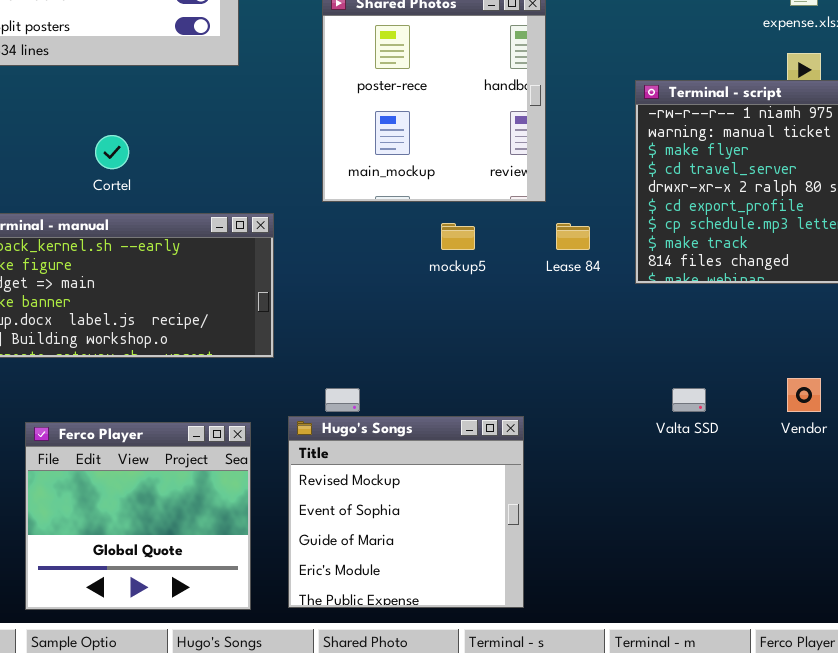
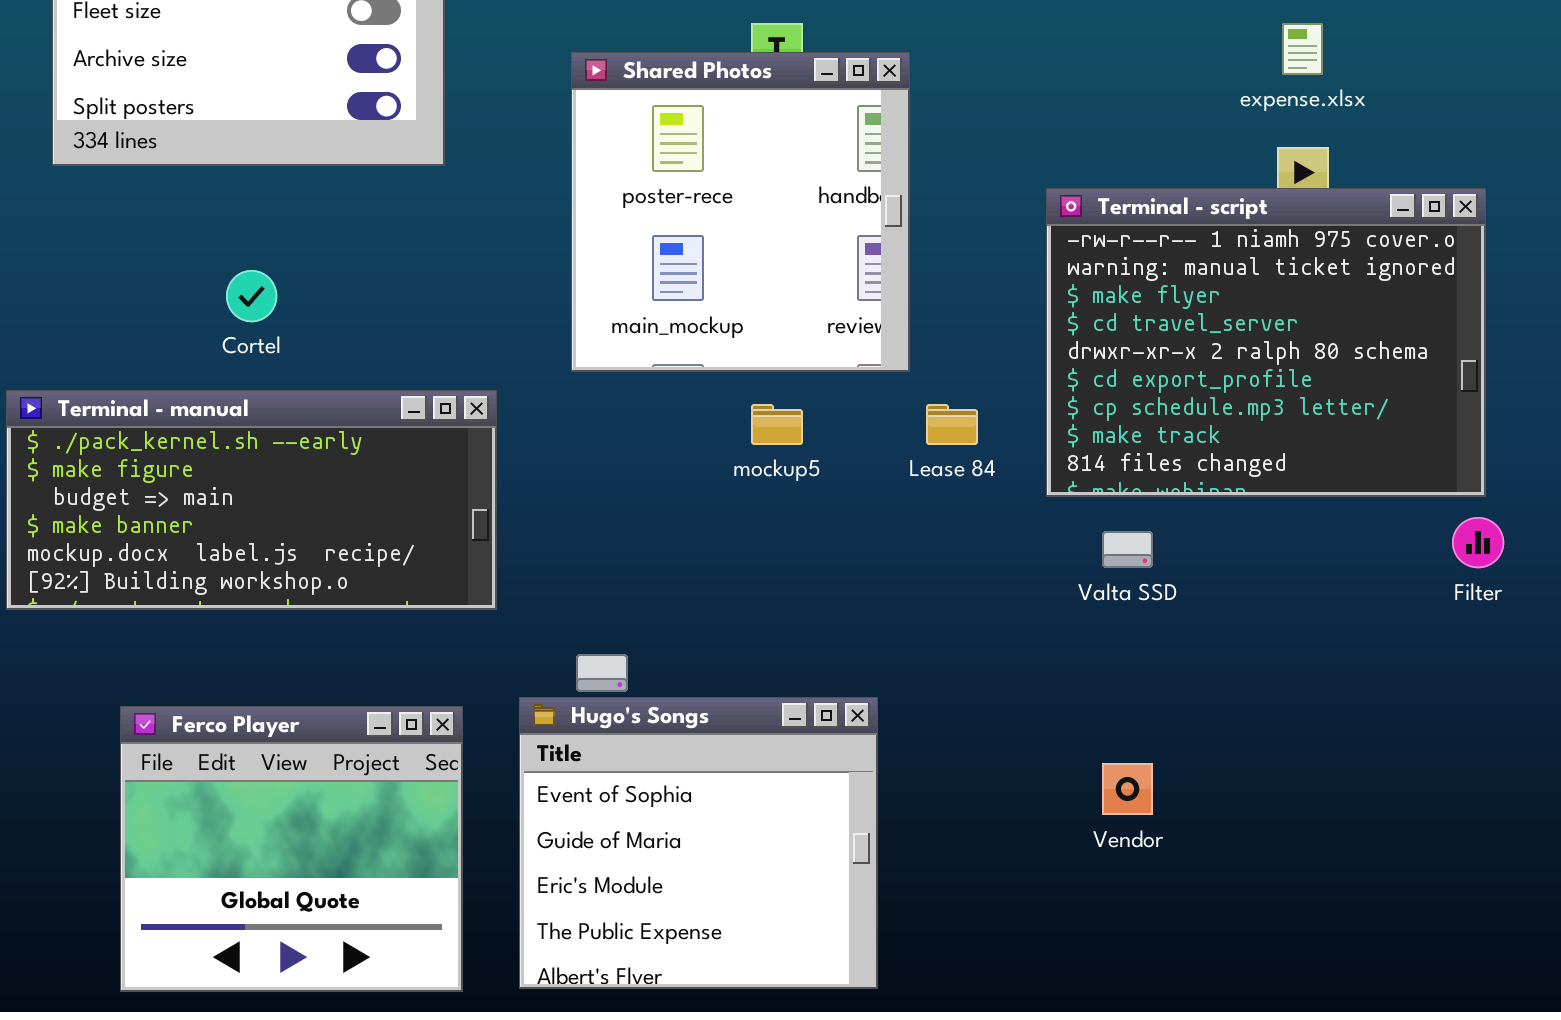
Vendor: [787,378,821,412] -> [1102,763,1153,815], moved
Valta SSD: [672,388,706,412] -> [1102,531,1153,568], moved
Hugo's Songs: [288,416,524,608] -> [519,697,878,989], scrolled down 1 row

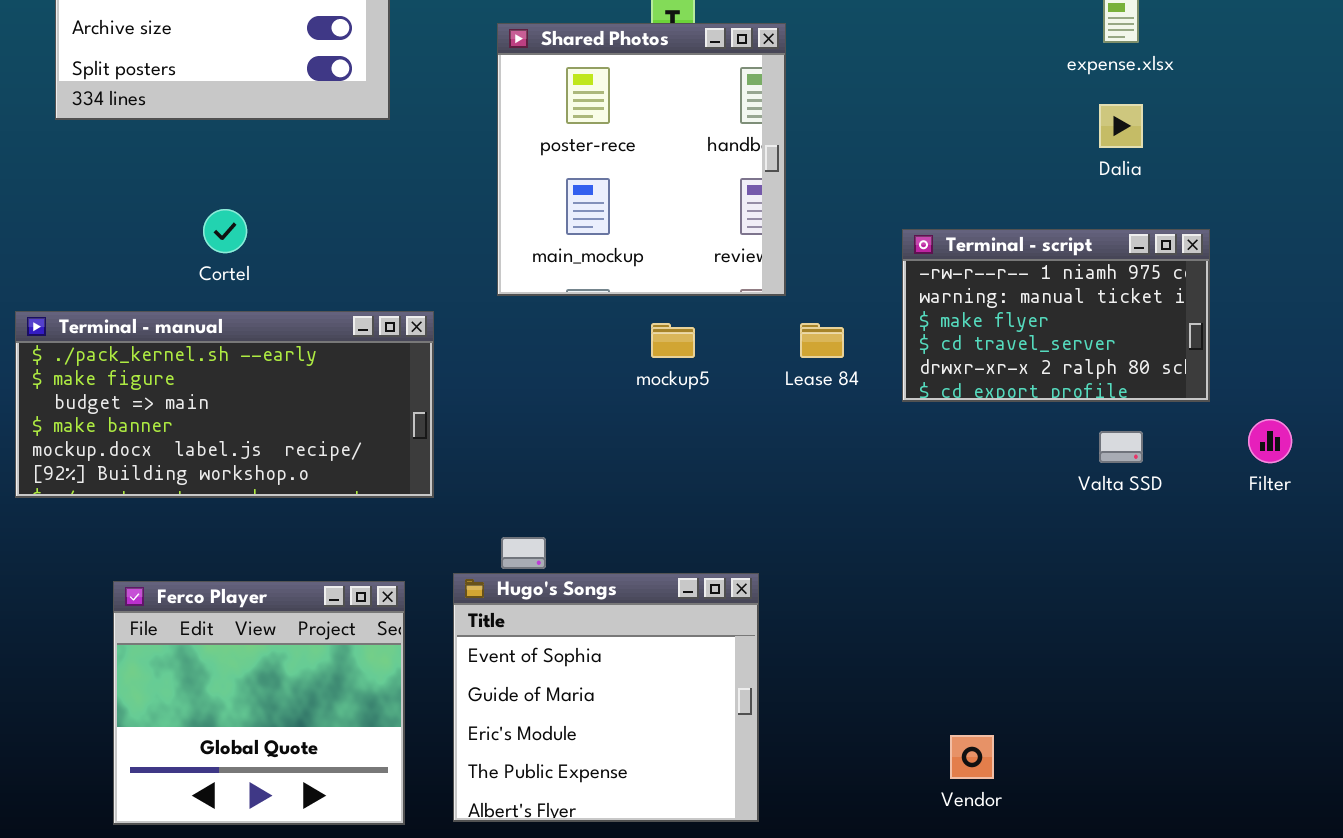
Terminal - script: [1046,188,1486,497] -> [902,229,1210,402], resized
Valta SSD: [1102,531,1153,568] -> [1099,431,1143,463], moved
Vendor: [1102,763,1153,815] -> [950,735,994,779], moved

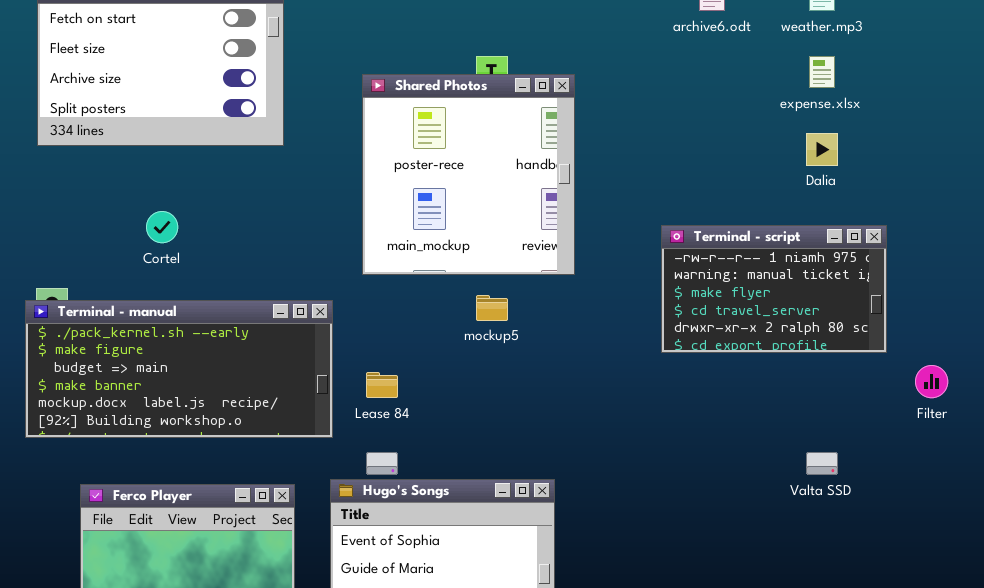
Terminal - manual: [15,311,434,498] -> [25,300,333,438], moved
Lease 84: [800,323,844,358] -> [366,372,398,398], moved
Valta SSD: [1099,431,1143,463] -> [806,452,838,475], moved

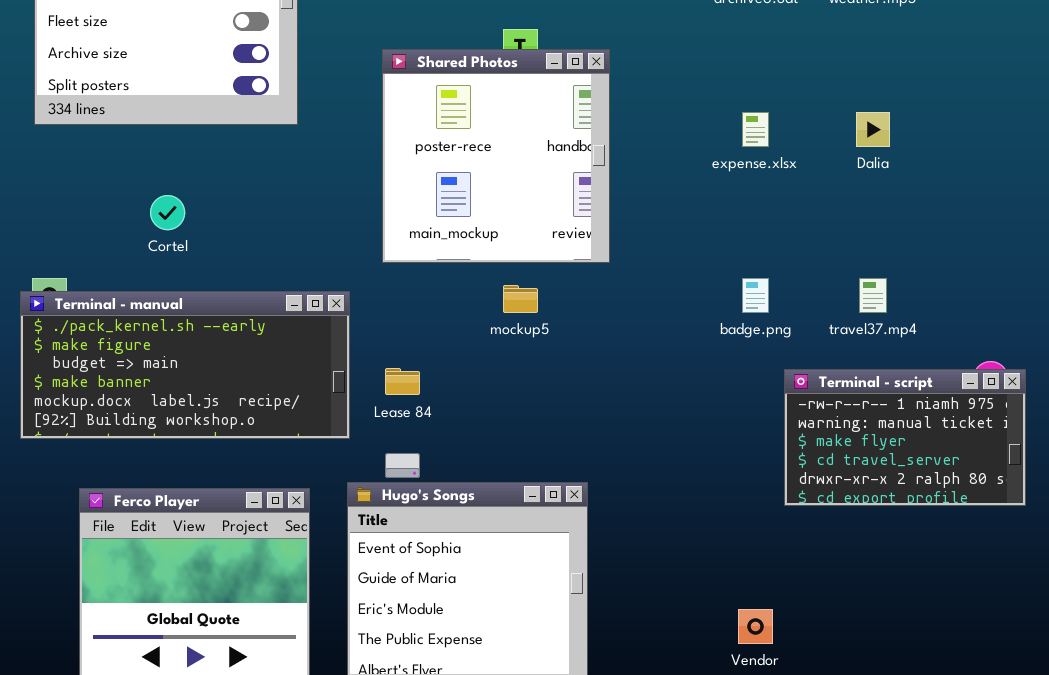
expense.xlsx: [809,56,835,88] -> [742,112,769,147], moved
Terminal - script: [661,225,887,353] -> [784,369,1026,506], moved

